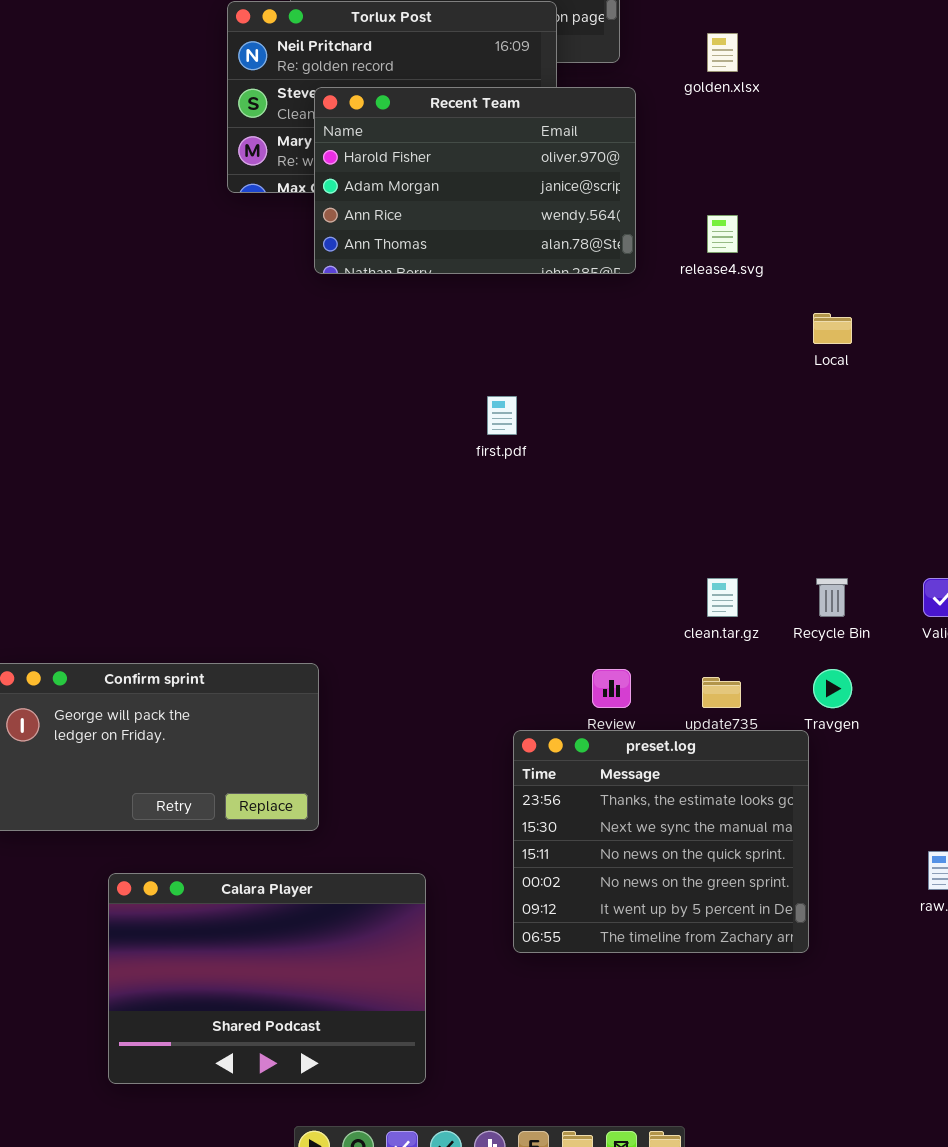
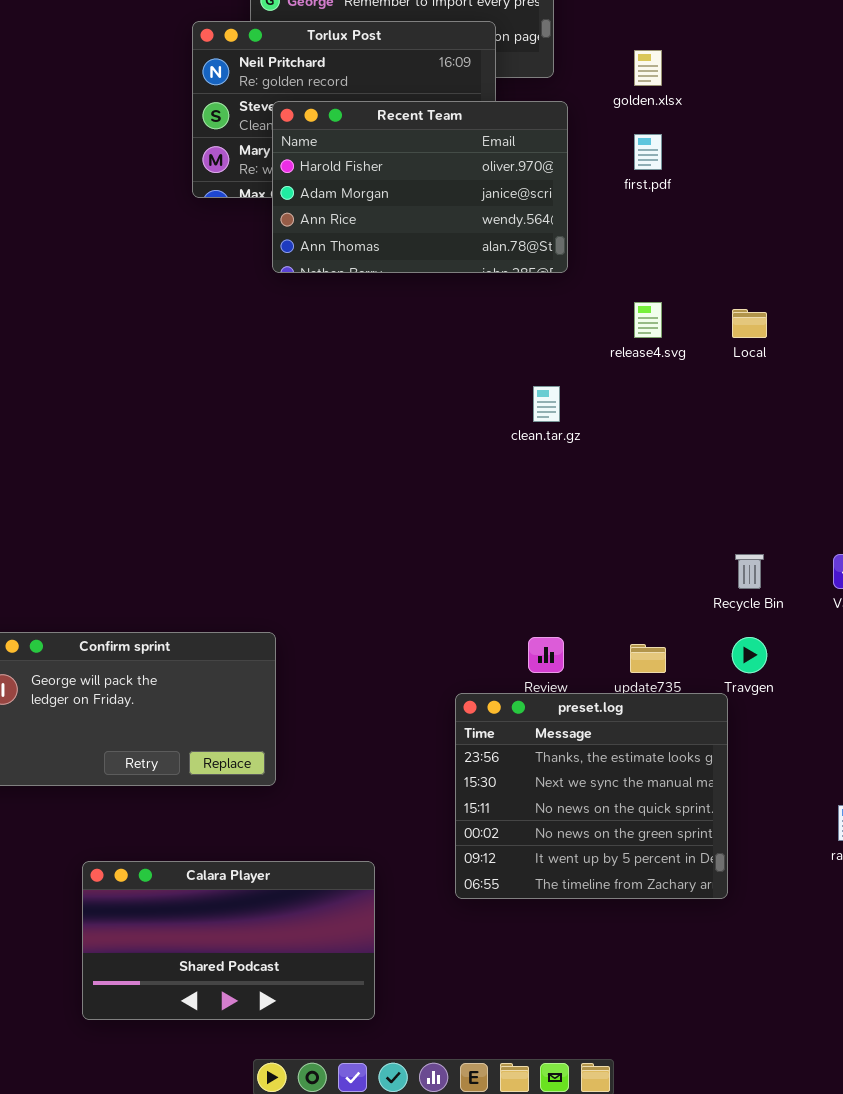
release4.svg: [707,215,738,253] -> [634,302,662,338], moved
first.pdf: [487,396,517,435] -> [634,134,662,170], moved
clean.tar.gz: [707,578,738,617] -> [533,386,560,422], moved
Calara Player: [108,873,426,1084] -> [82,861,375,1020], resized

